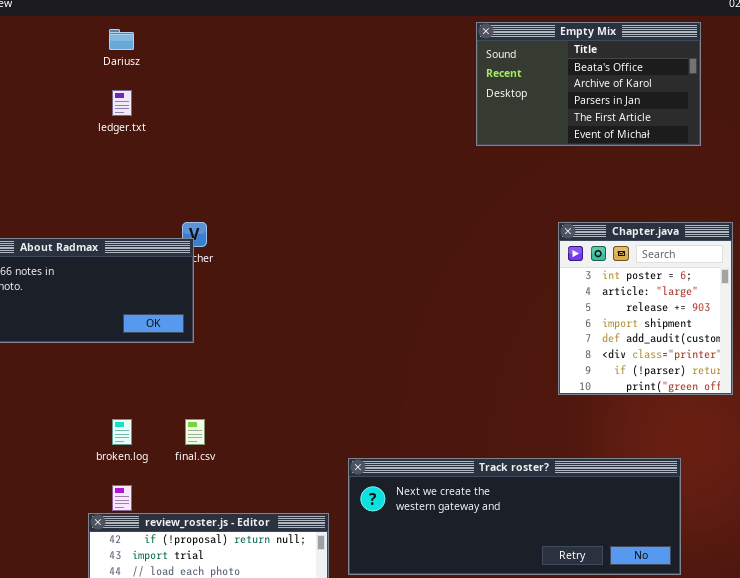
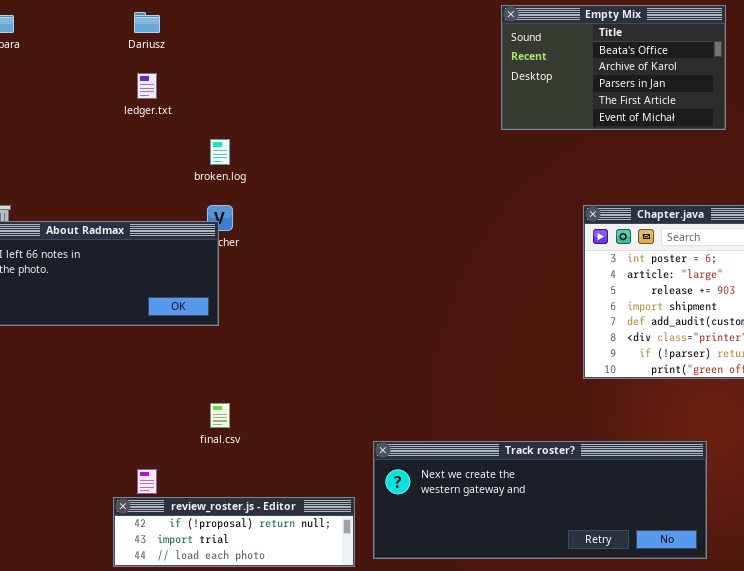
broken.log: [112,419,132,445] -> [210,139,230,165], moved

